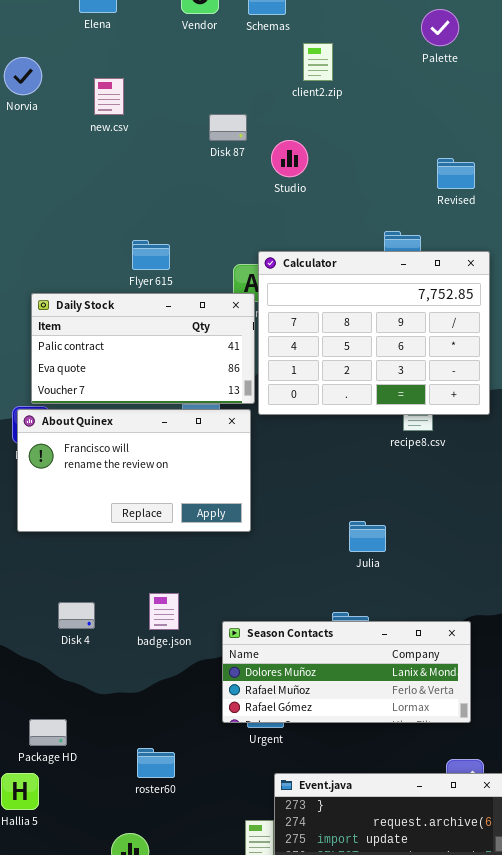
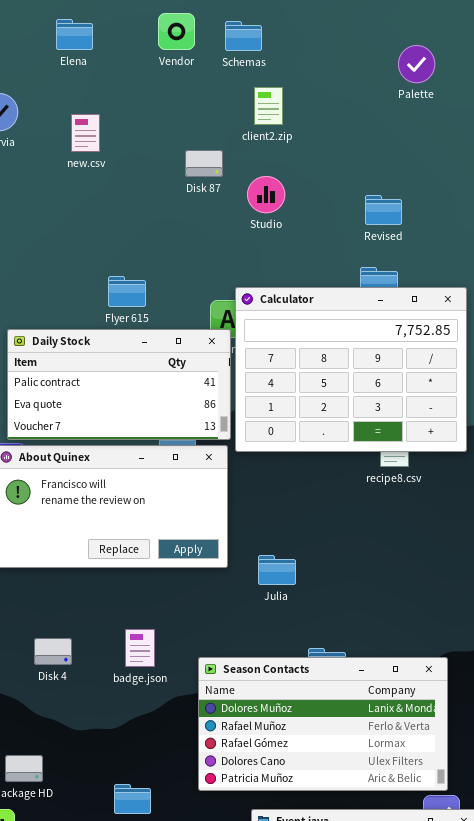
client2.zip: [303,43,333,81] -> [254,87,283,125], moved
Revised: [437,158,475,189] -> [365,195,402,225], moved
Julia: [349,521,386,552] -> [258,555,296,585], moved
Season Contacts: [222,621,471,723] -> [198,657,448,791], resized

